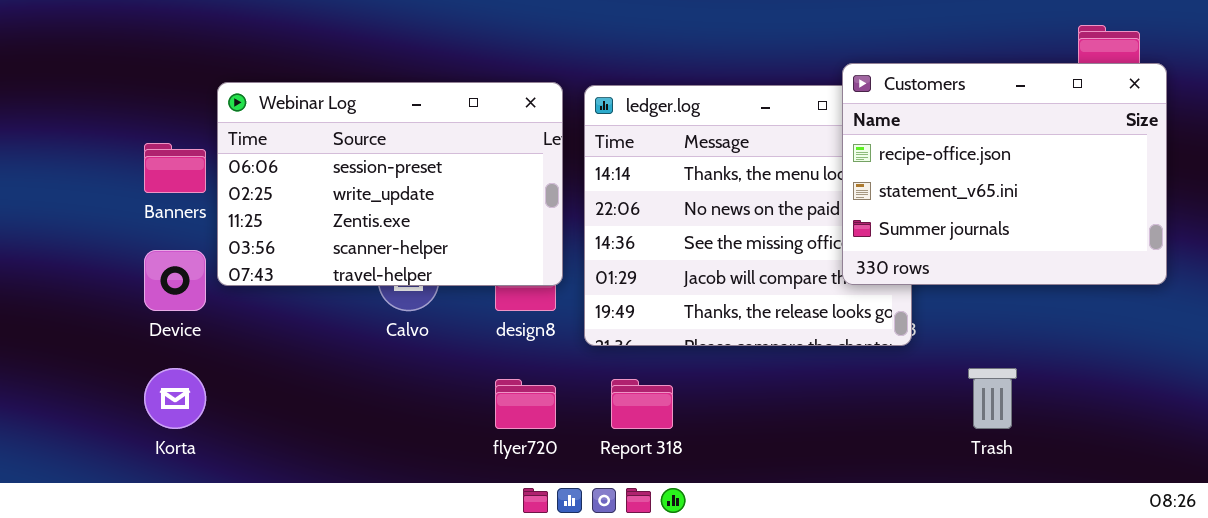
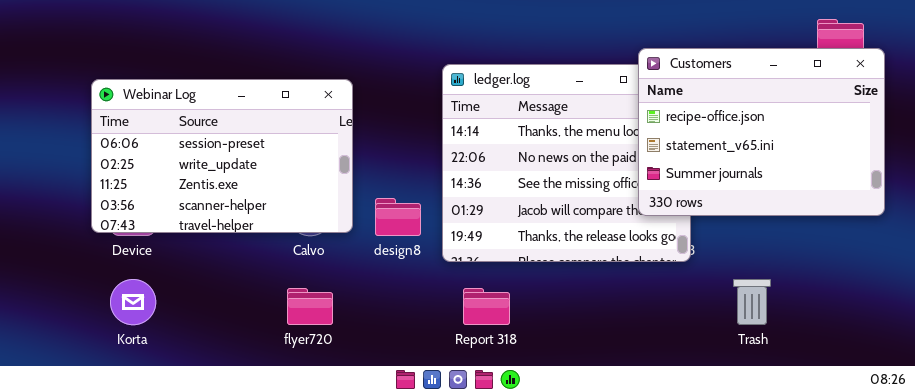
Webinar Log: [217,82,563,286] -> [91,79,353,233], moved
flyer720: [495,379,556,429] -> [287,288,333,325], moved

